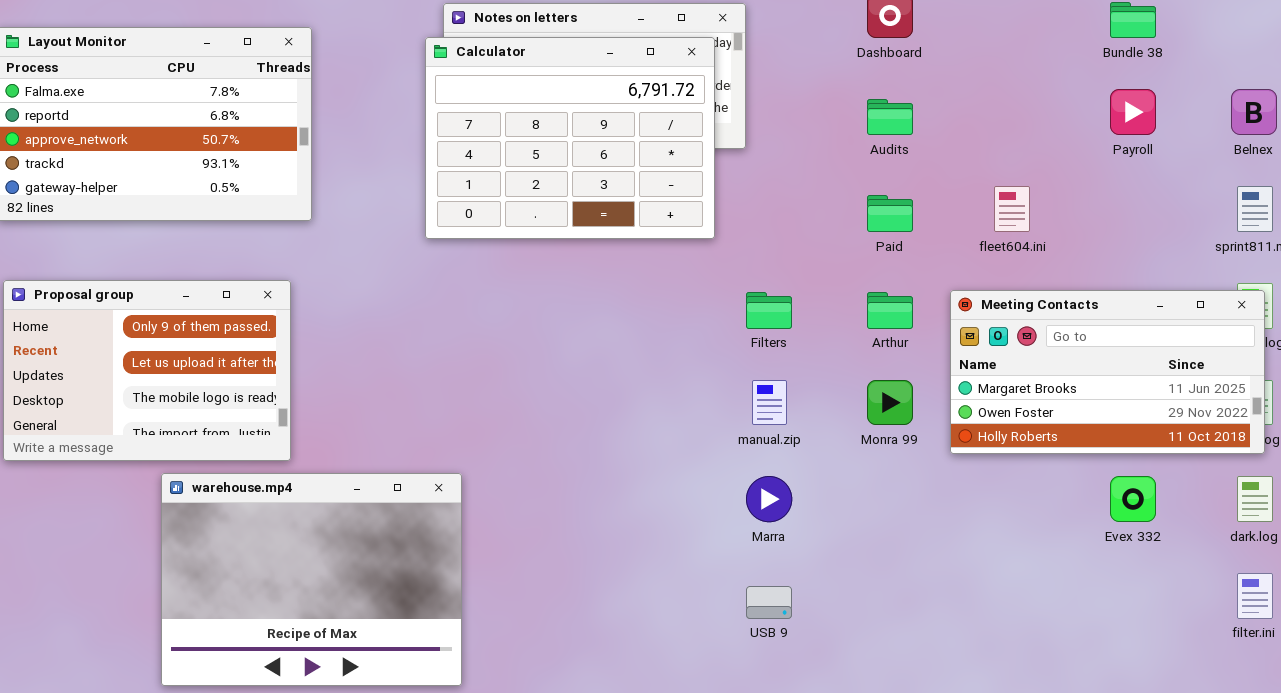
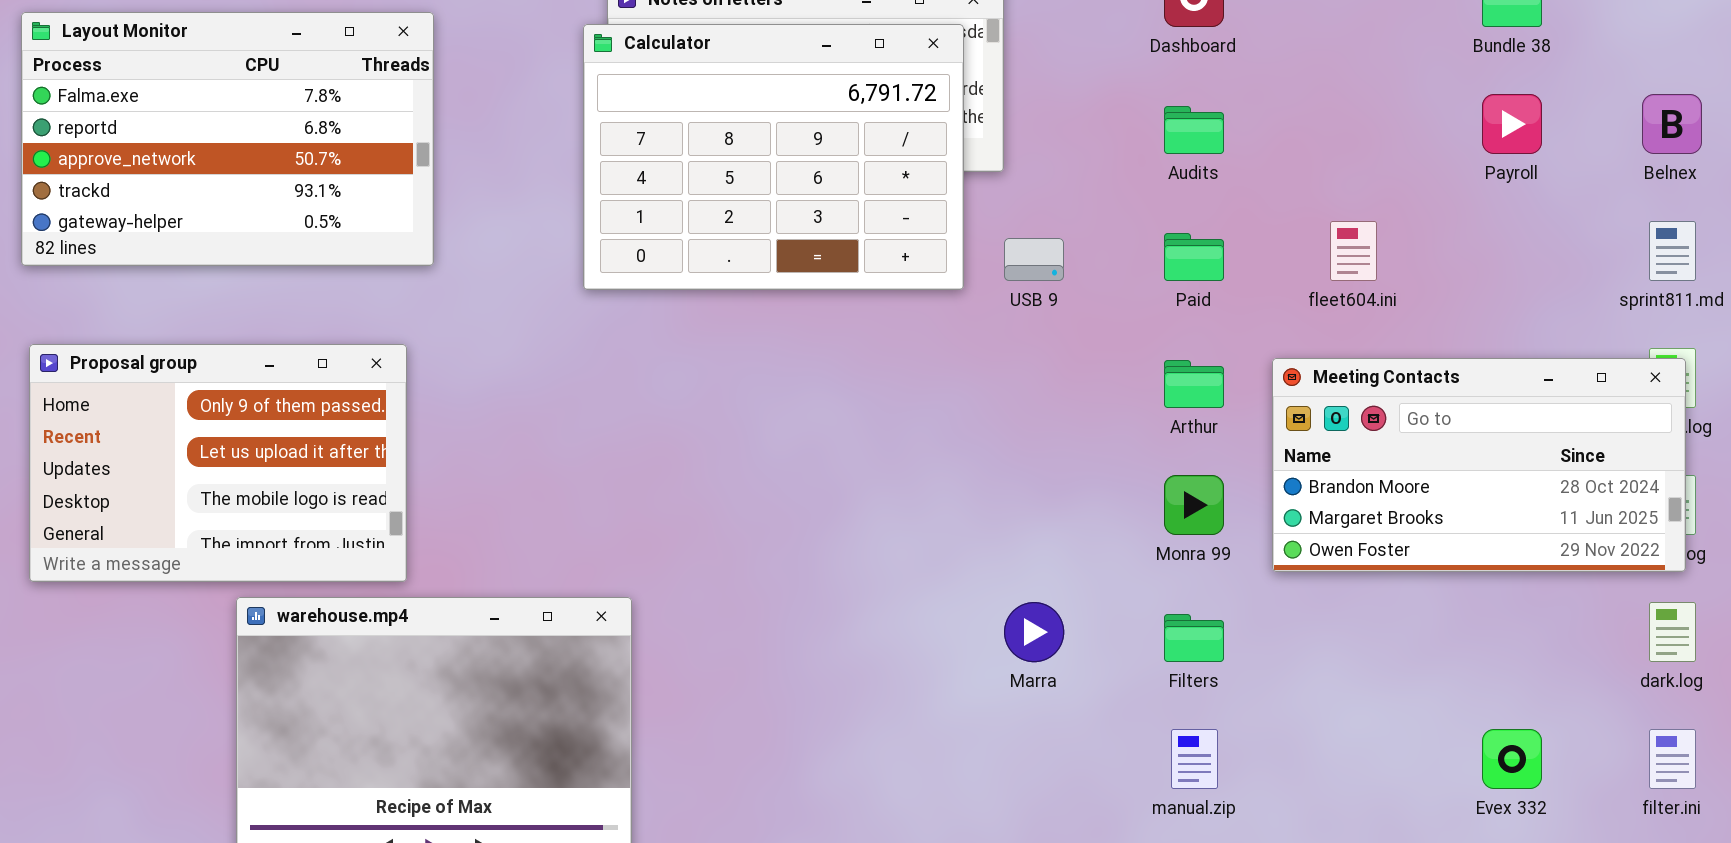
Meeting Contacts: [950,290,1265,454] -> [1272,358,1686,572], scrolled up 1 row
Filters: [746,292,792,329] -> [1164,614,1224,662], moved
manual.zip: [752,380,787,425] -> [1171,729,1218,789], moved
Evex 332: [1110,476,1156,522] -> [1482,729,1542,789], moved
USB 9: [746,586,792,619] -> [1004,238,1064,281], moved

